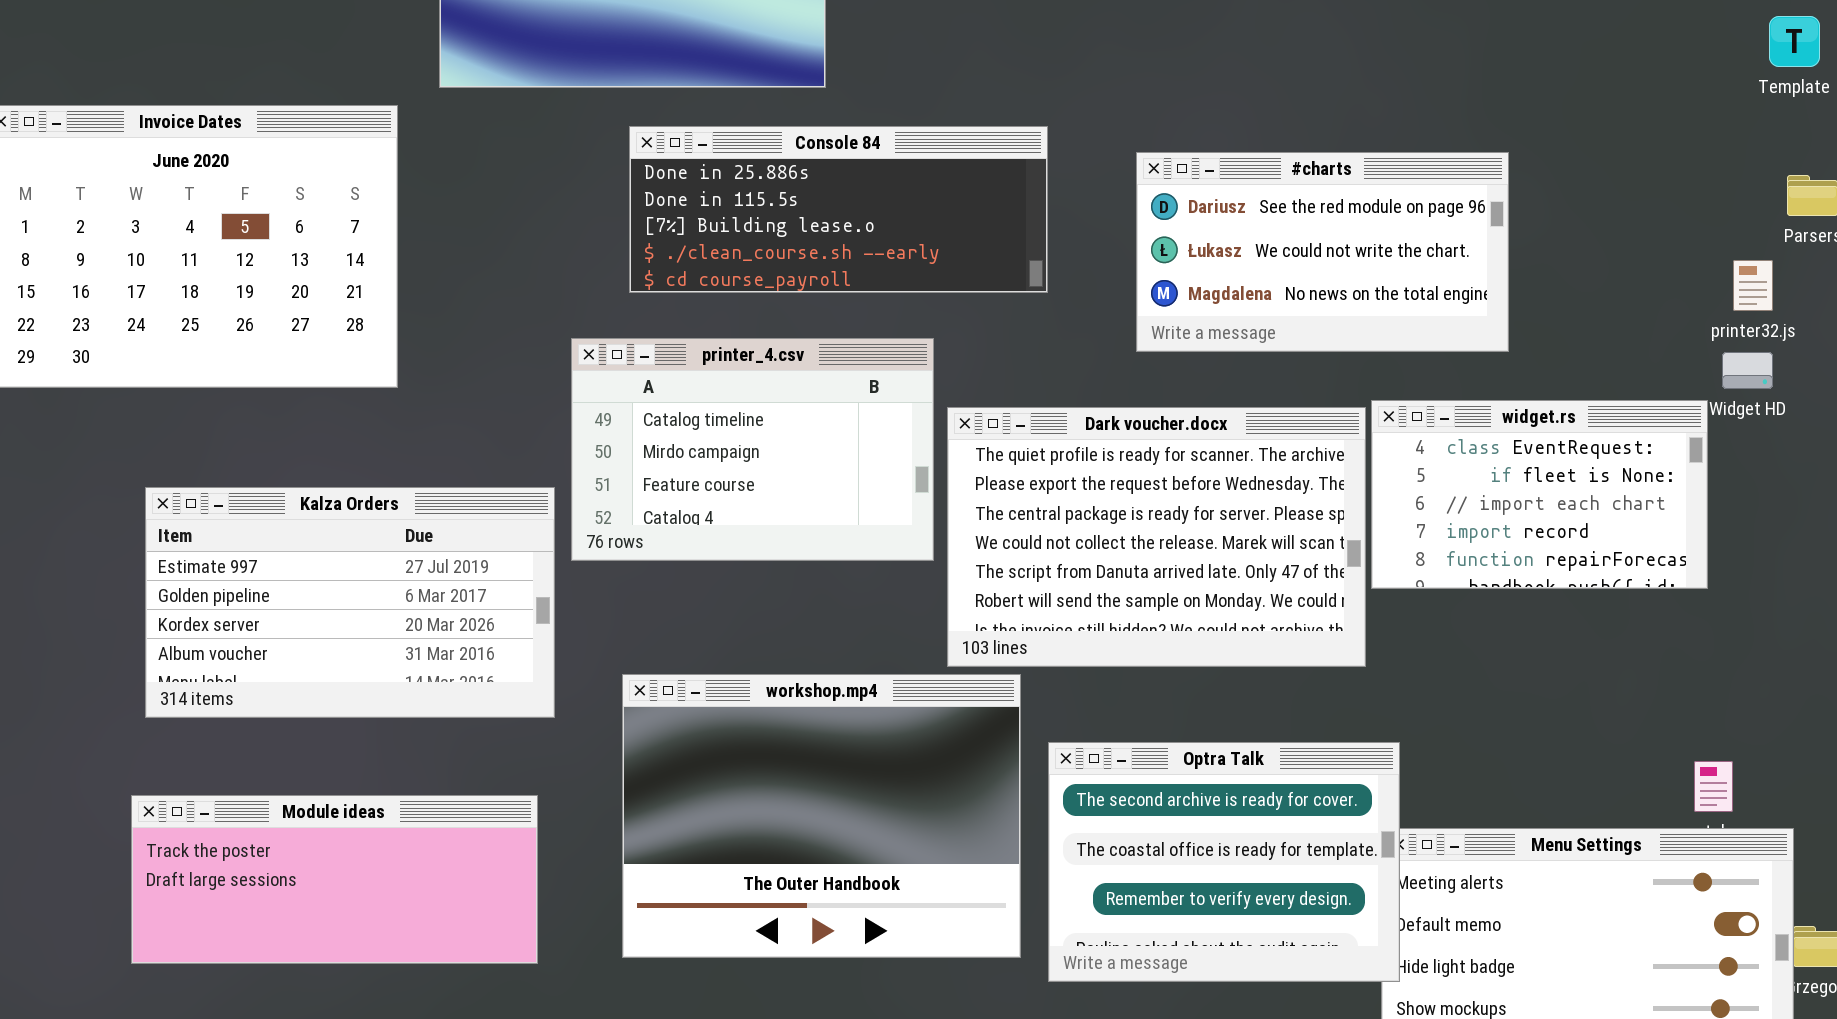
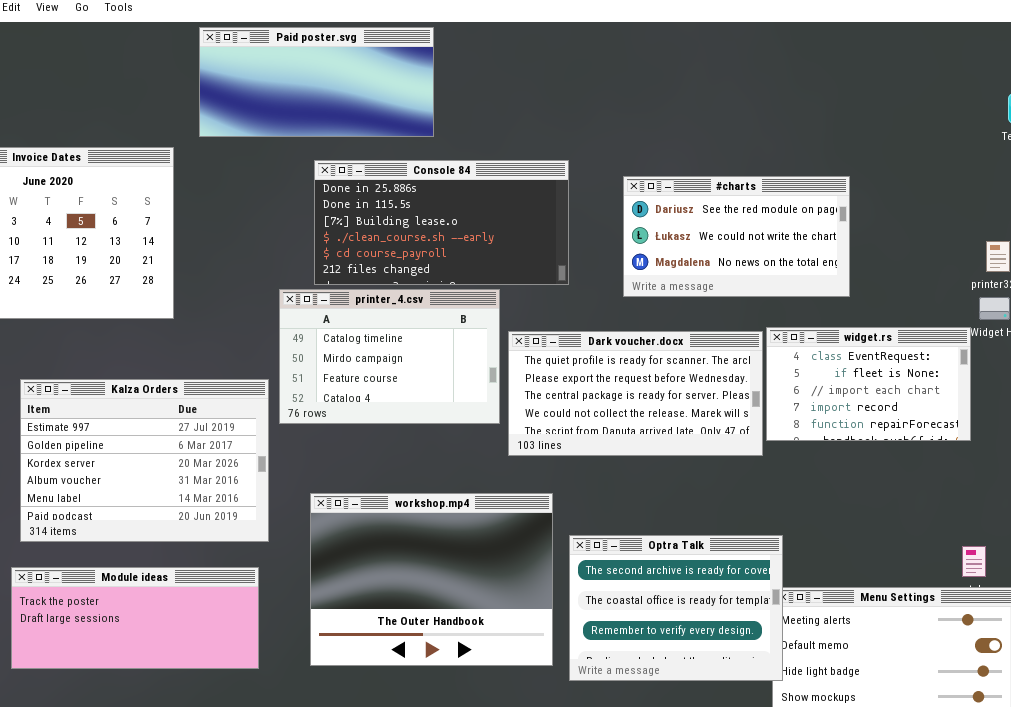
Console 84: [629,126,1048,293] -> [314,160,569,285], resized
Dark voucher.docx: [947,407,1366,667] -> [508,331,763,456], resized
Kalza Orders: [145,487,555,718] -> [20,379,269,542], resized

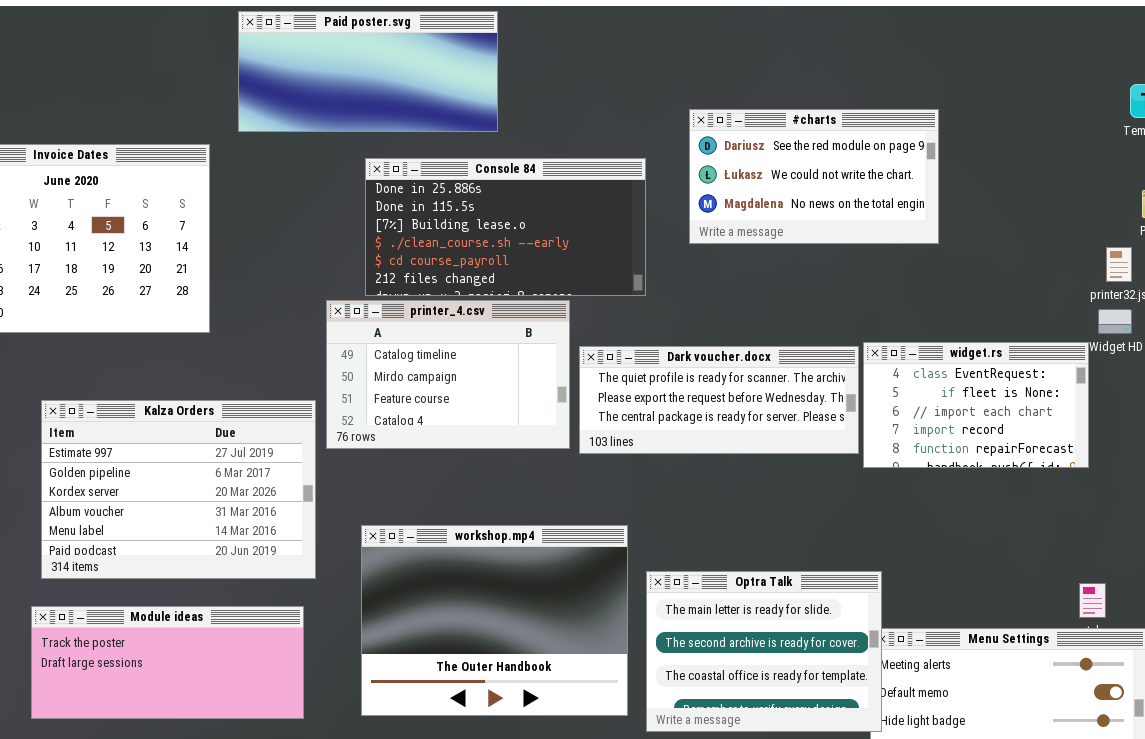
#charts: [623,176,850,297] -> [689,109,939,244], moved
Dark voucher.docx: [508,331,763,456] -> [579,346,859,454], resized
Optra Talk: [569,535,783,681] -> [646,571,882,732], scrolled up 1 row

